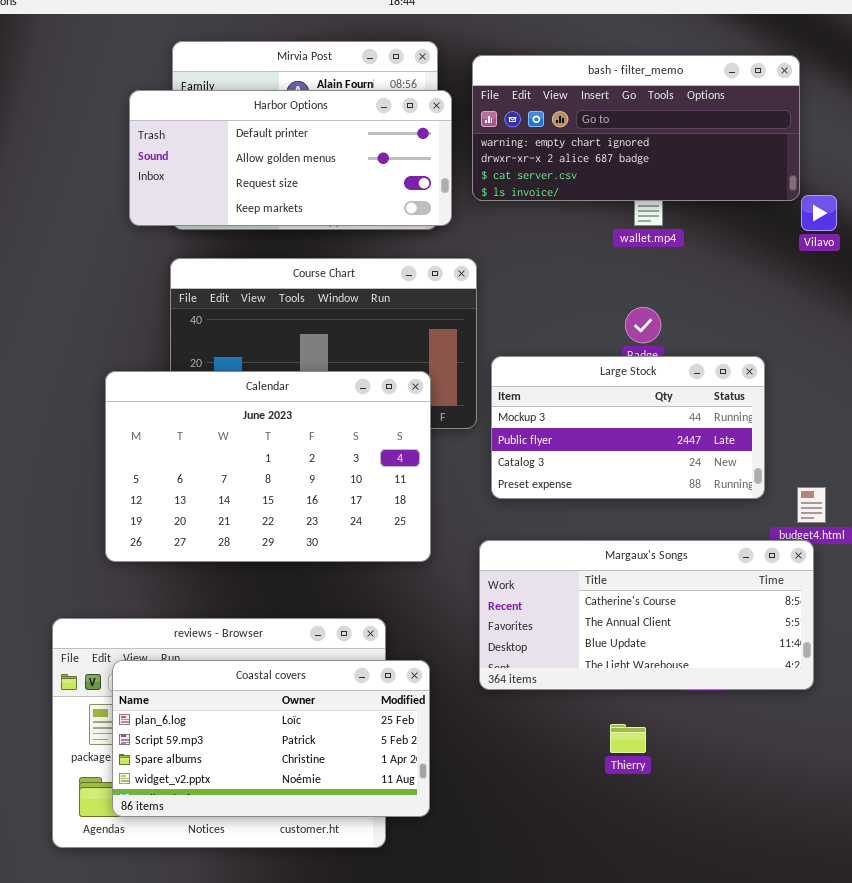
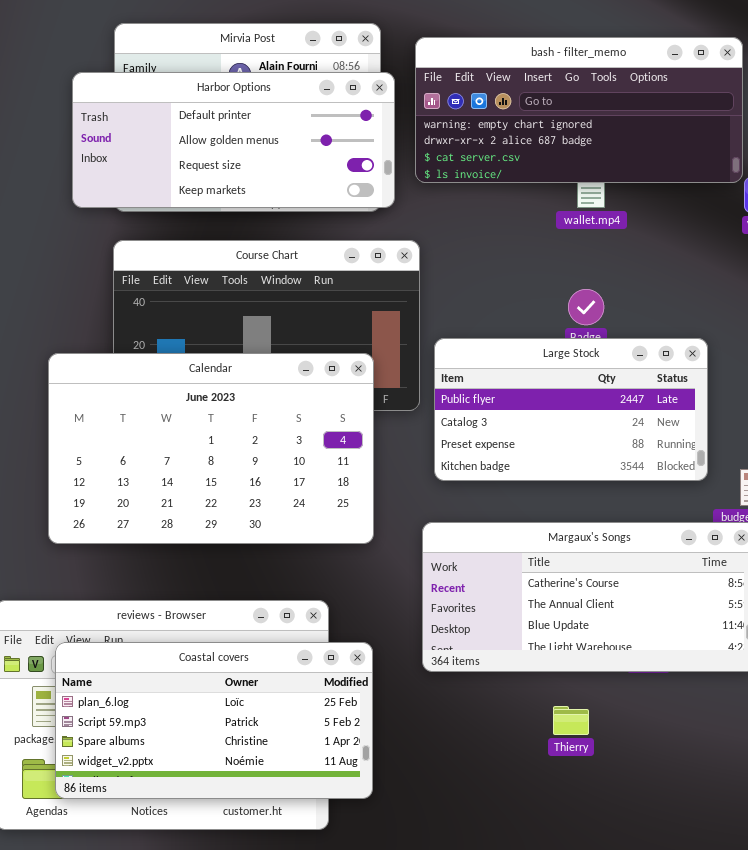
Large Stock: [491,356,765,499] -> [434,338,708,481], scrolled down 1 row

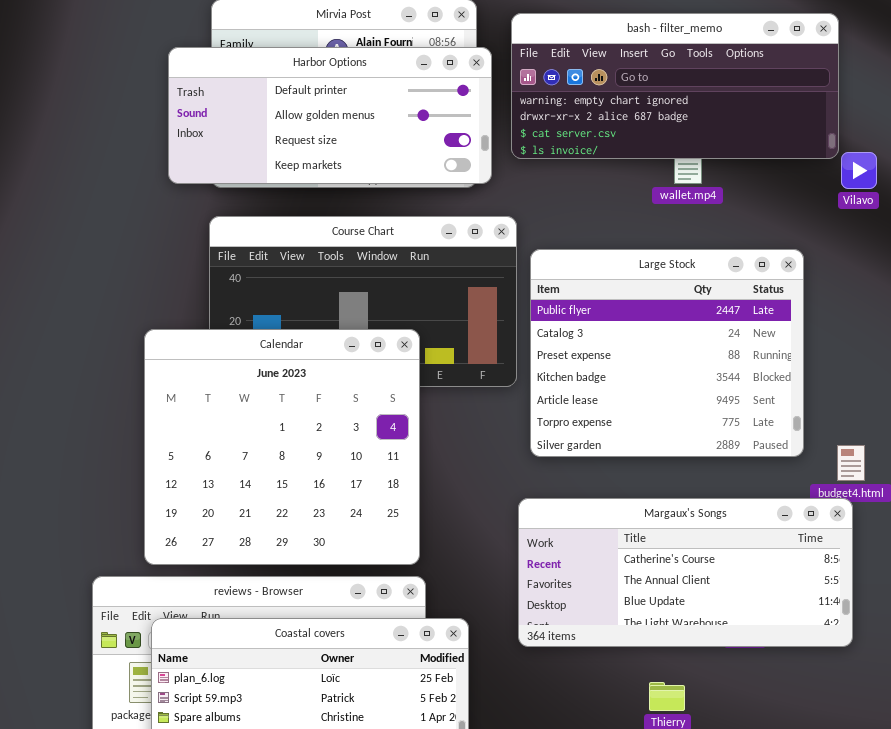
Large Stock: [434,338,708,481] -> [530,249,804,457], resized
Calendar: [48,353,374,544] -> [144,329,420,565], resized

